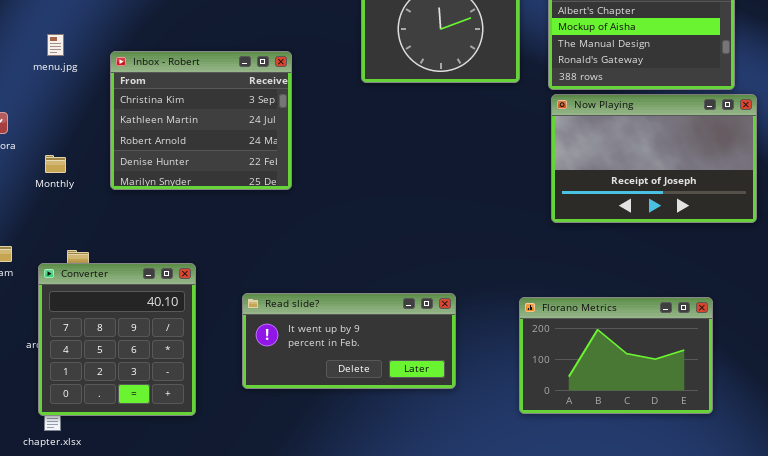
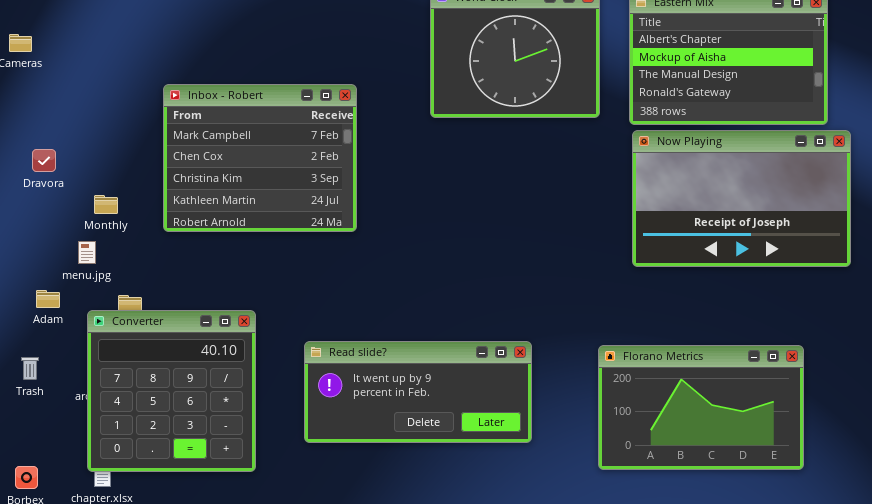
menu.jpg: [47,34,64,56] -> [78,241,96,264], moved
Inbox - Robert: [110,51,292,190] -> [163,84,357,232], scrolled up 2 rows

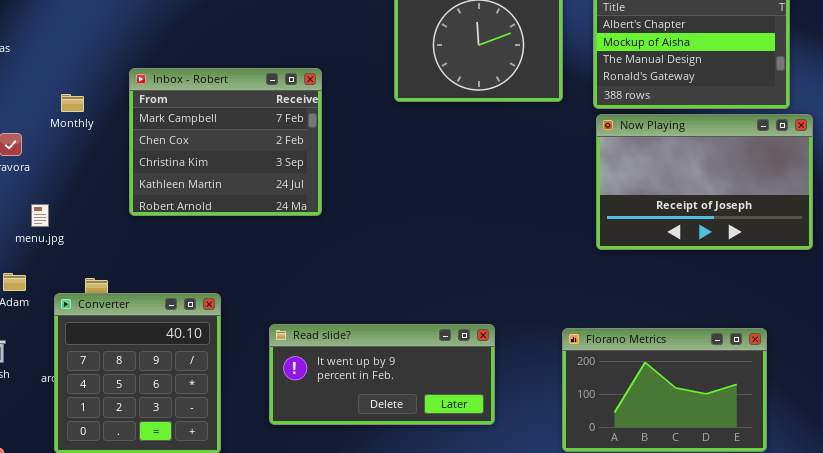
Monthly: [94,195,118,214] -> [61,94,84,112], moved
menu.jpg: [78,241,96,264] -> [31,204,49,227], moved

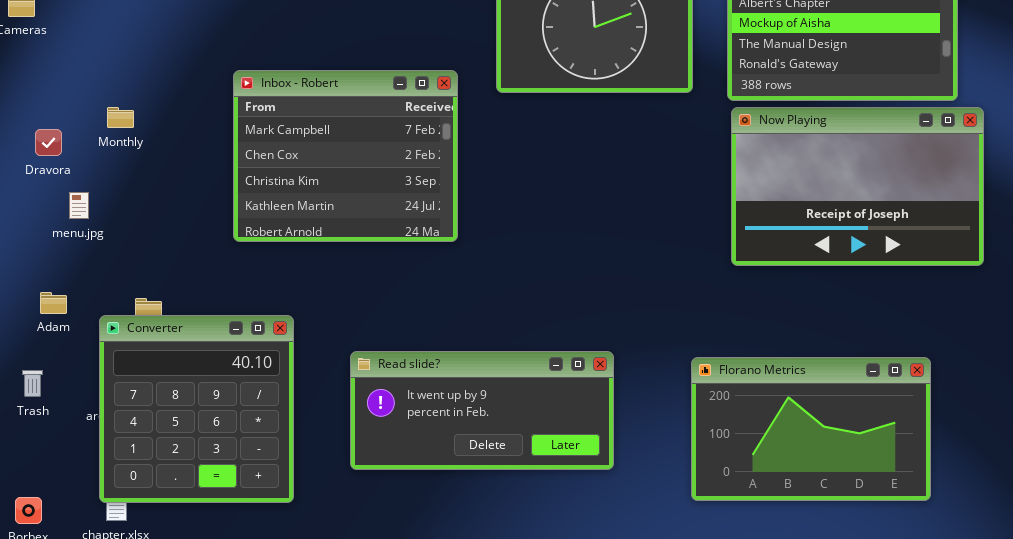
Inbox - Robert: [129,68,322,216] -> [233,70,458,242], moved
Monthly: [61,94,84,112] -> [107,107,134,128], moved
menu.jpg: [31,204,49,227] -> [69,192,89,219], moved

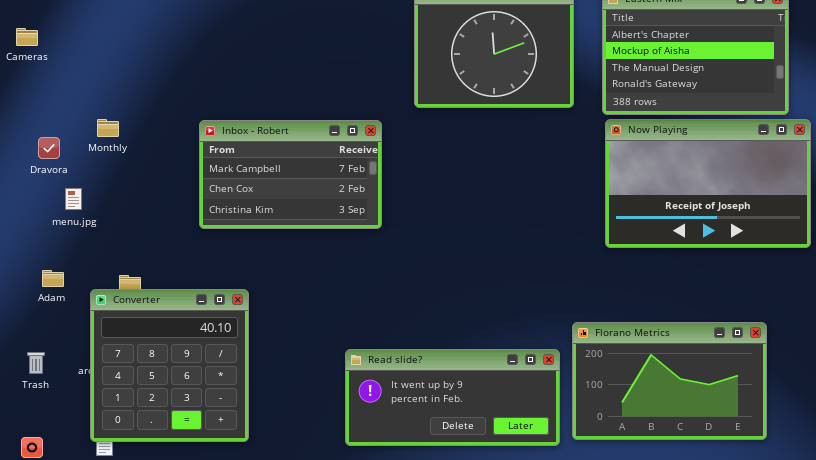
Inbox - Robert: [233,70,458,242] -> [199,120,382,229], resized
Read slide?: [350,351,614,470] -> [345,349,560,446], moved
Trash: [22,370,43,397] -> [27,352,45,374], moved

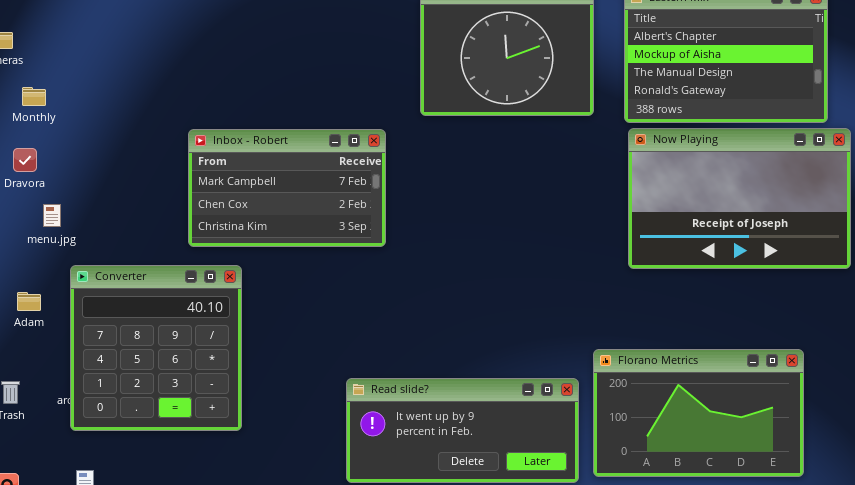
Monthly: [97,119,119,137] -> [22,87,46,106], moved
Converter: [90,289,249,442] -> [70,265,242,431], moved

